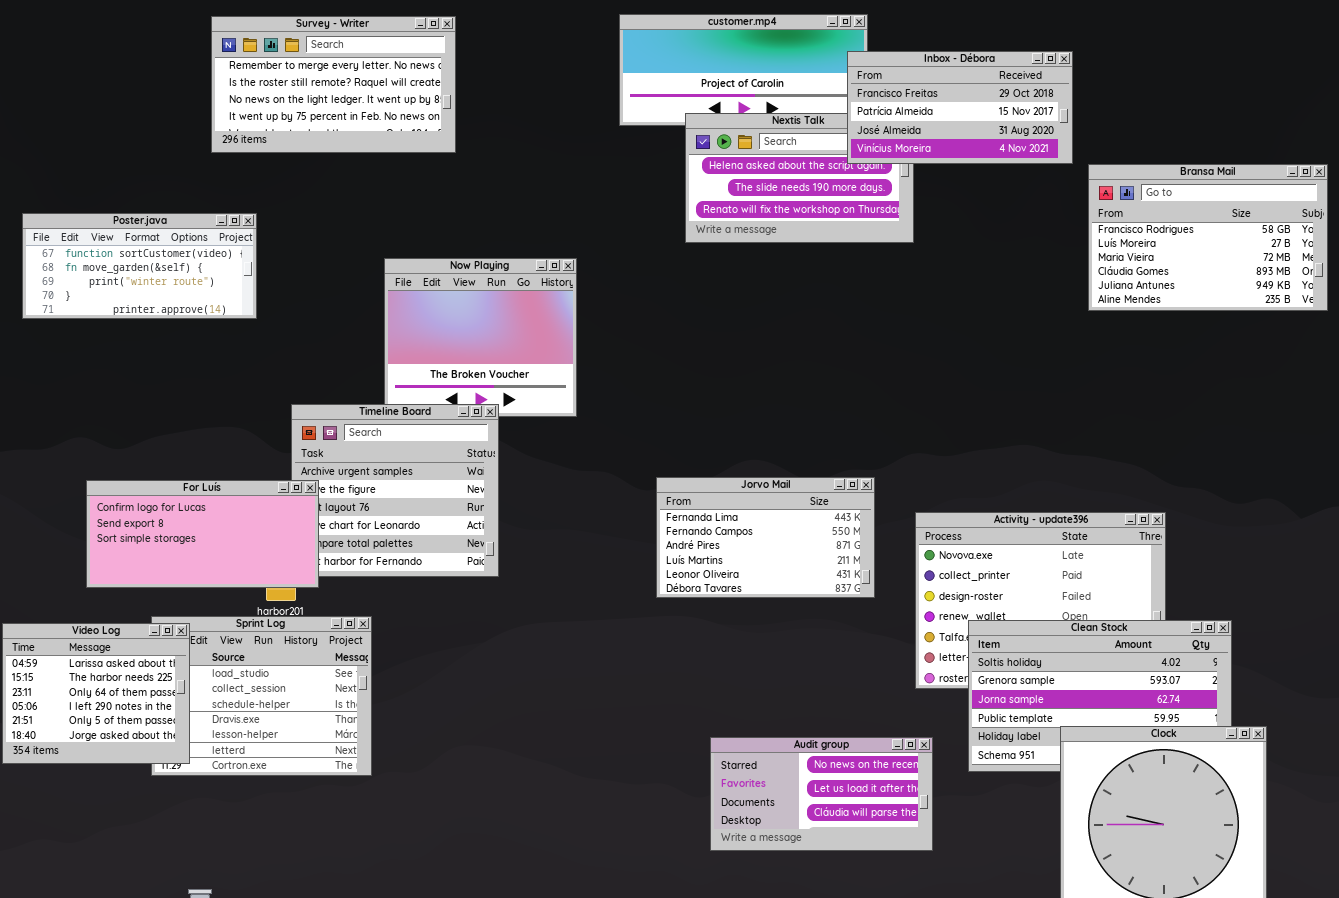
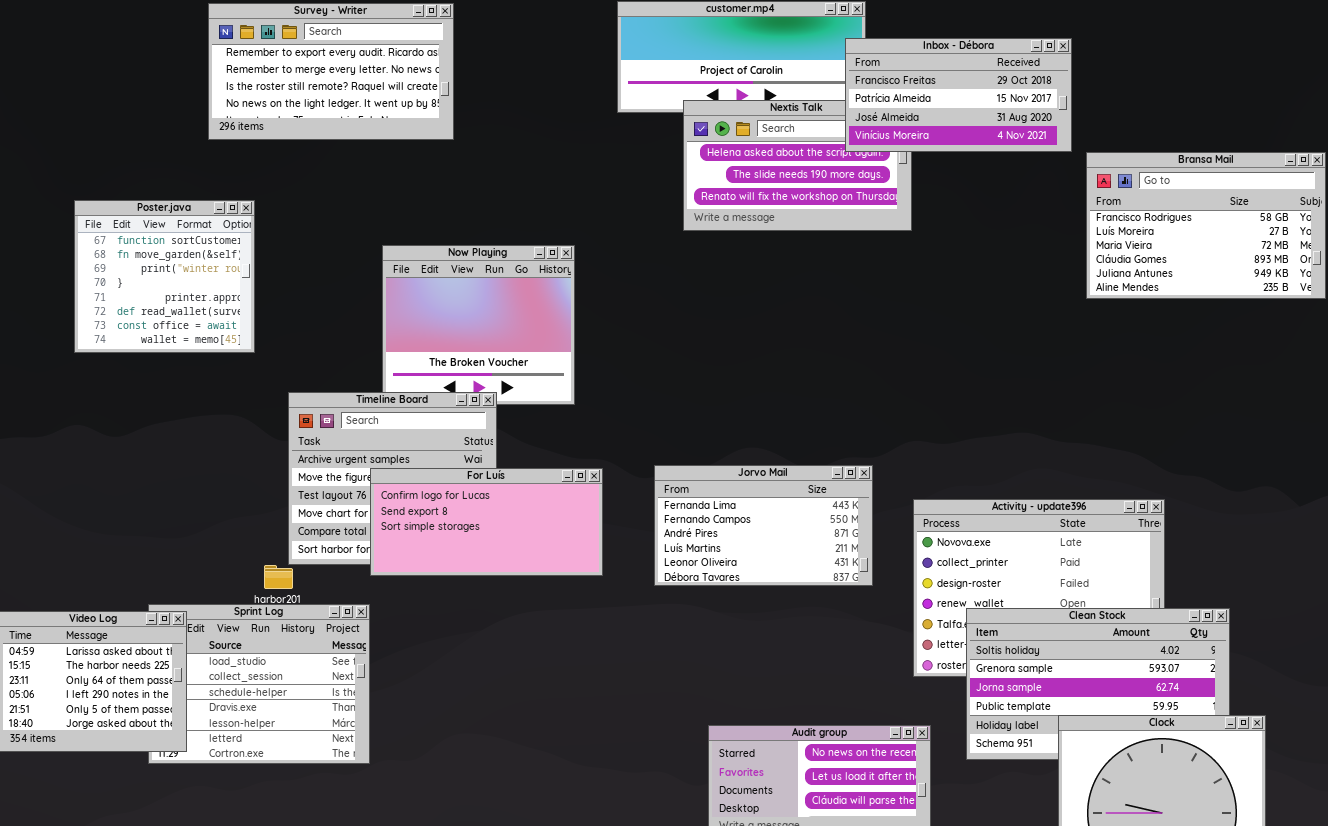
Survey - Writer: [211,16,456,153] -> [208,3,454,140], scrolled up 1 row
Poster.java: [22,213,257,319] -> [74,200,255,353], resized
For Luís: [86,480,319,588] -> [370,468,603,576], moved

